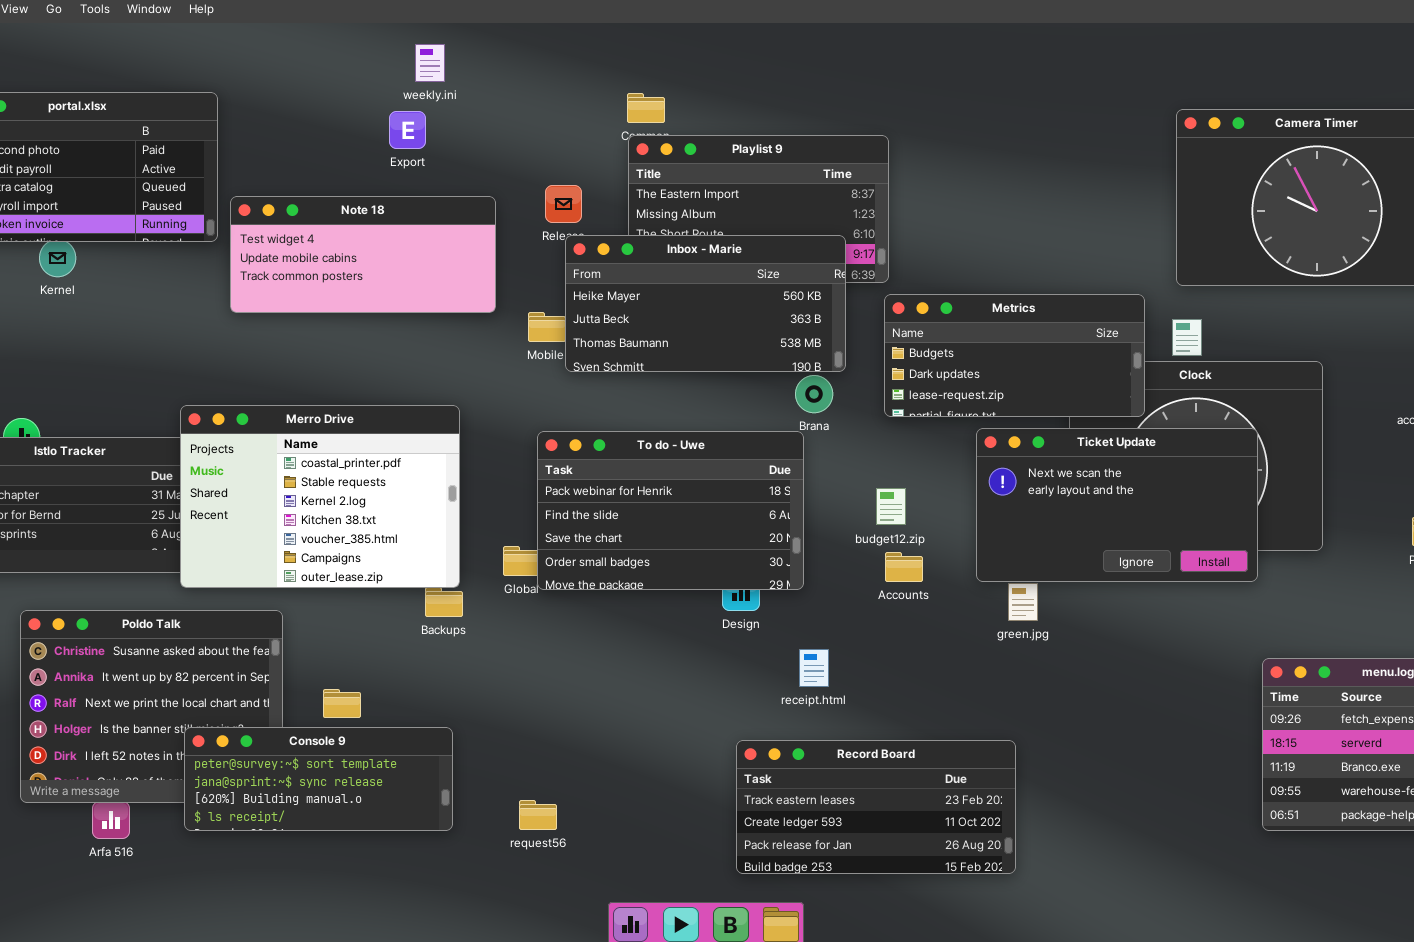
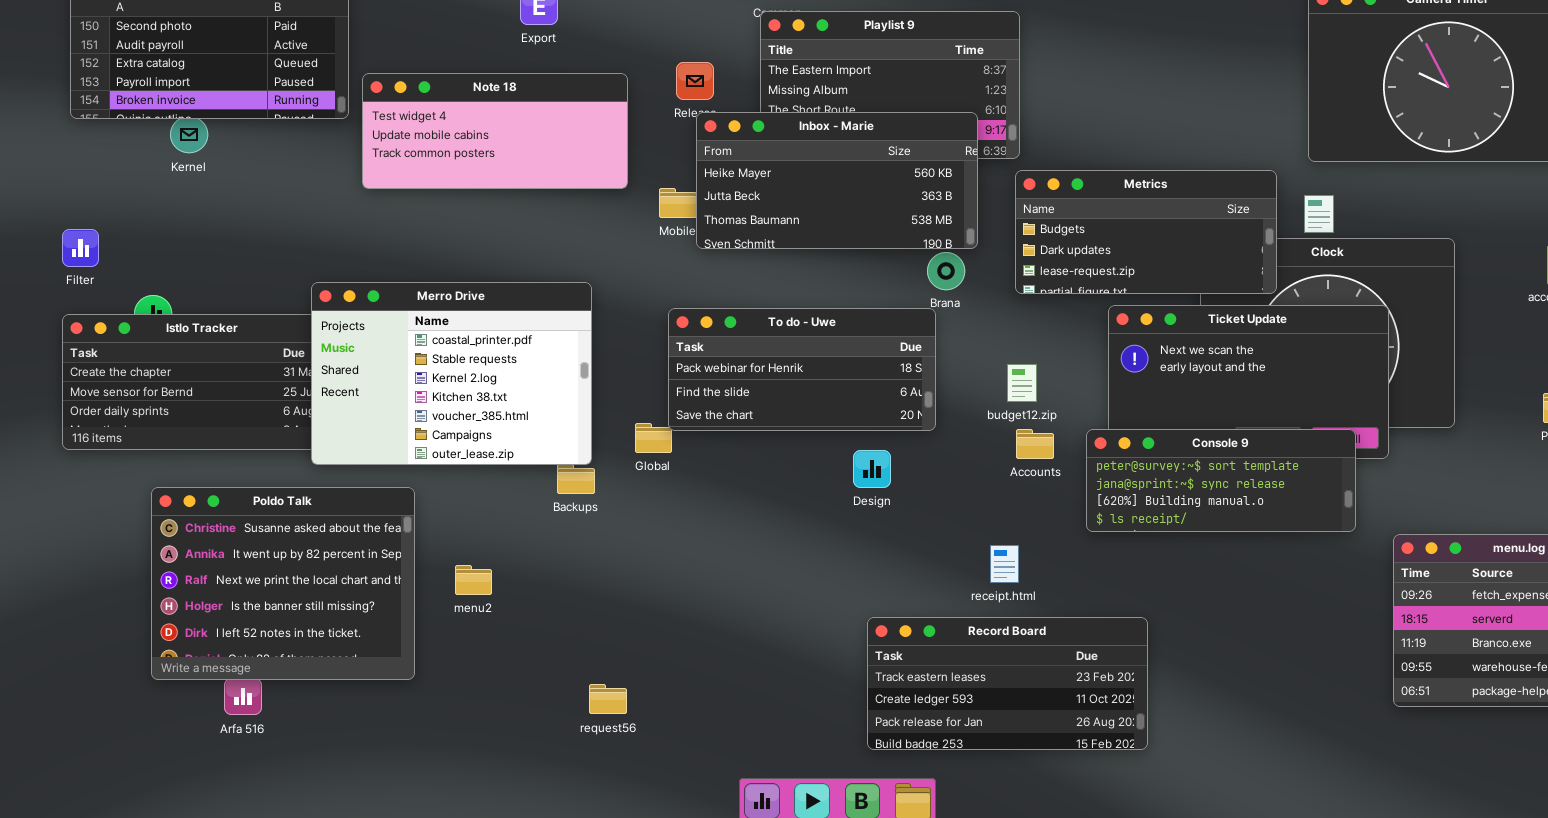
To do - Uwe: [537,431,804,590] -> [668,308,936,431], resized
receipt.html: [799,649,829,687] -> [990,545,1019,583], moved
Console 9: [184,727,453,831] -> [1086,429,1356,532], moved
request56: [519,800,557,830] -> [589,684,627,714], moved

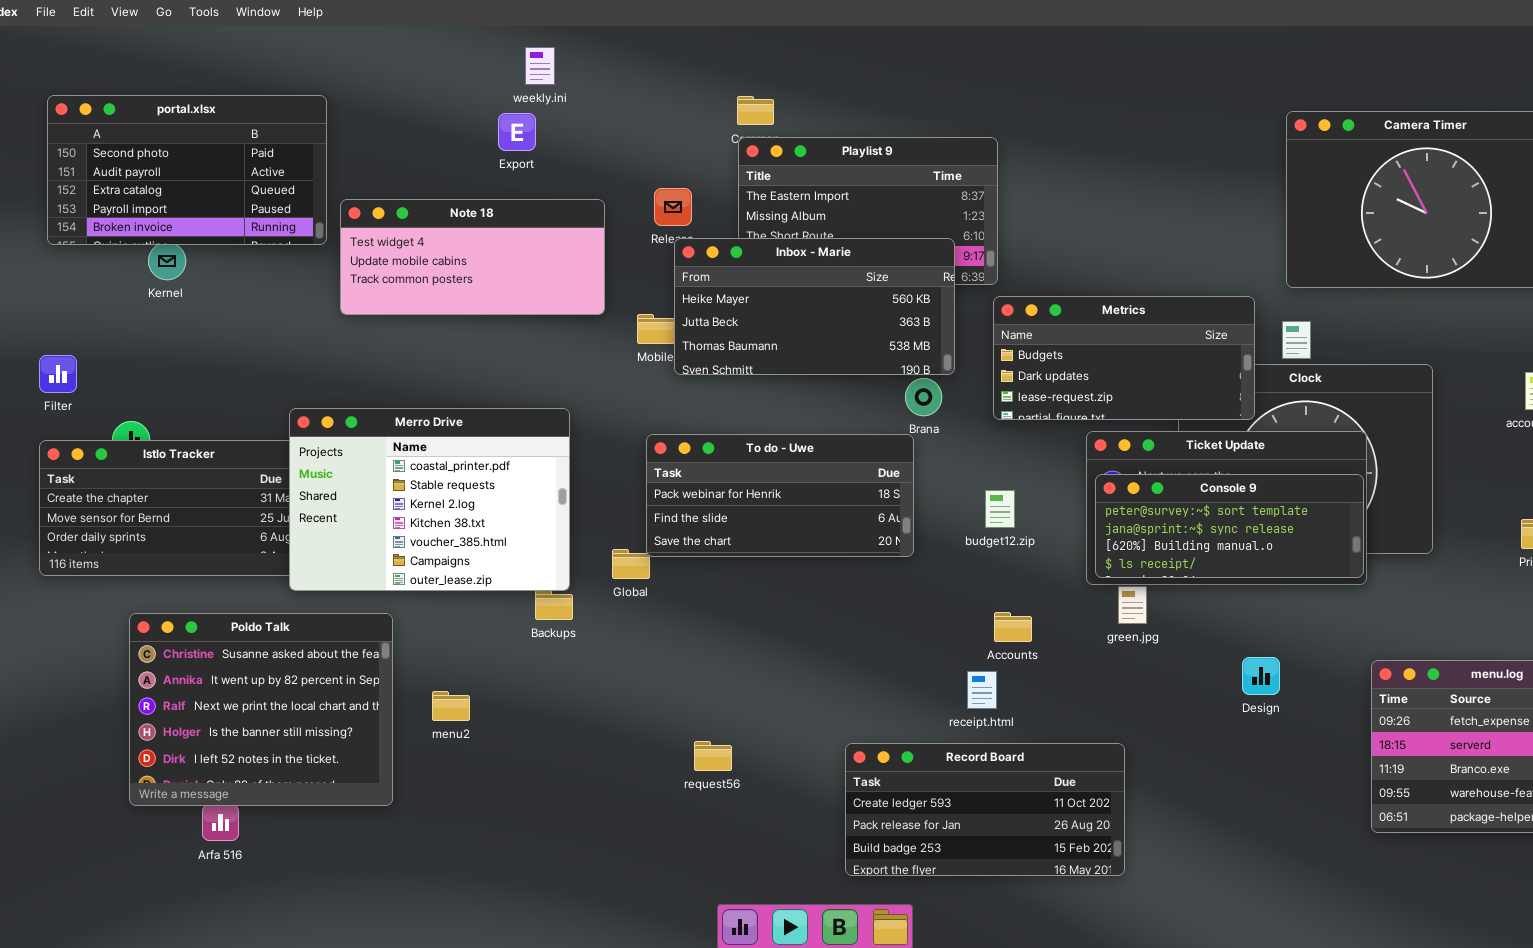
Accounts: [1016,429,1054,459] -> [994,612,1032,642], moved
Console 9: [1086,429,1356,532] -> [1095,474,1364,578], moved
Design: [853,450,891,488] -> [1242,657,1280,695], moved
Record Board: [867,617,1148,750] -> [845,743,1125,876], scrolled down 1 row
request56: [589,684,627,714] -> [694,741,732,771], moved

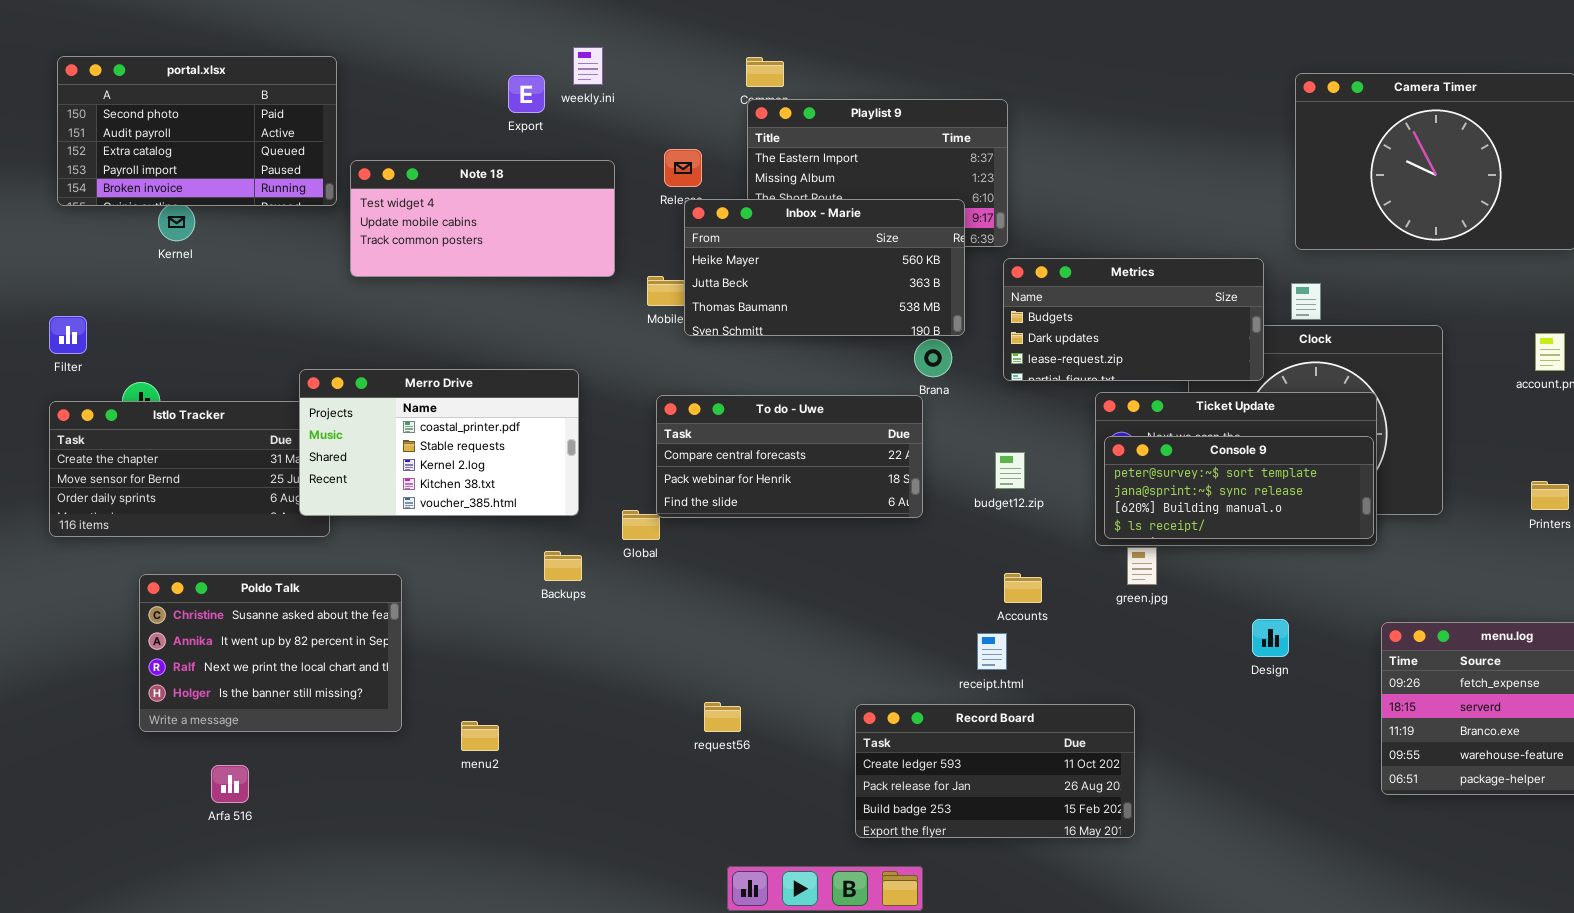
weekly.ini: [525,47,555,85] -> [573,47,603,85], moved
Merro Drive: [289,408,570,591] -> [299,369,579,516], resized
To do - Uwe: [646,434,914,557] -> [656,395,923,518], scrolled up 1 row
Poldo Talk: [129,613,393,806] -> [139,574,402,732], resized
menu2: [432,691,470,721] -> [461,721,499,751], moved

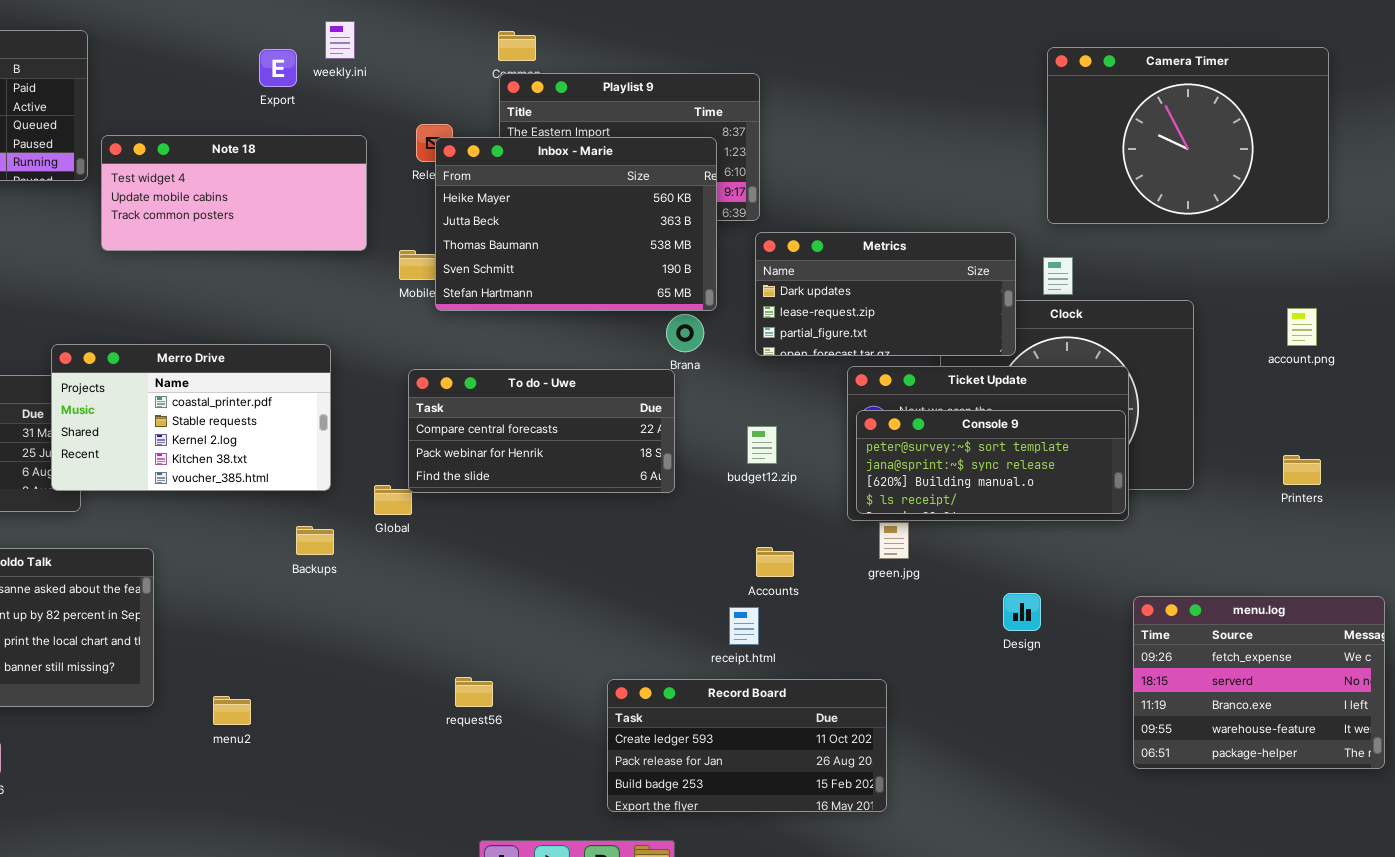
Inbox - Marie: [684,199,965,336] -> [435,137,717,311], resized
Metrics: [1003,258,1264,381] -> [755,232,1016,356], scrolled down 1 row

